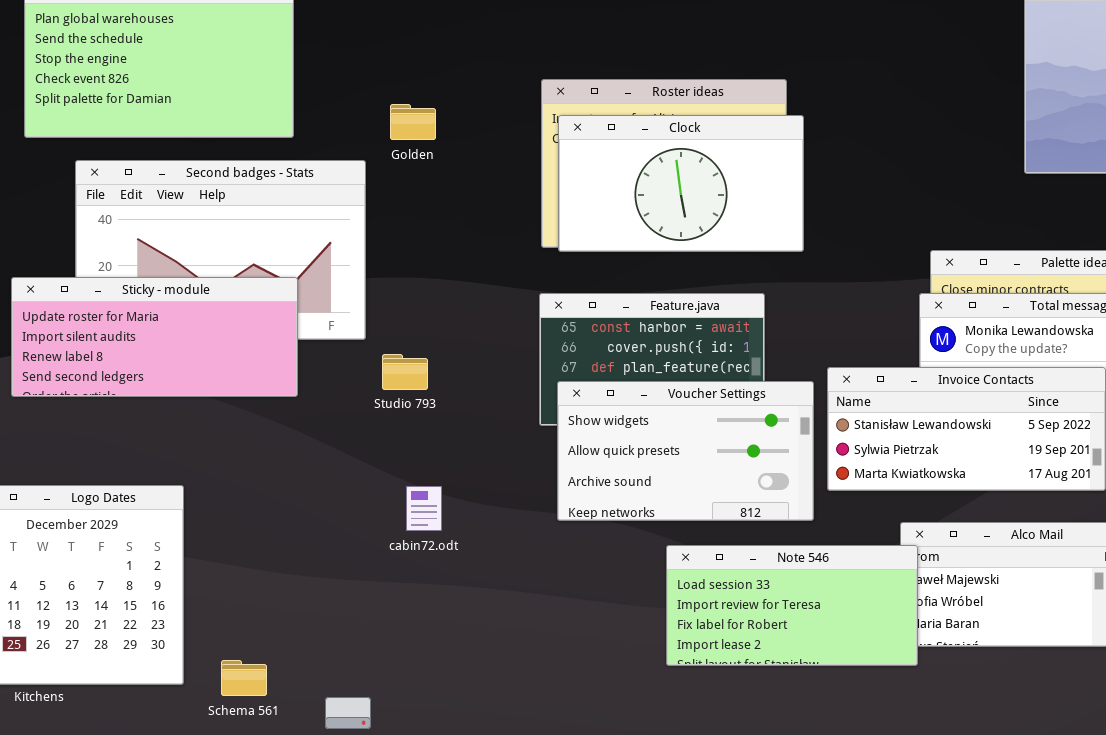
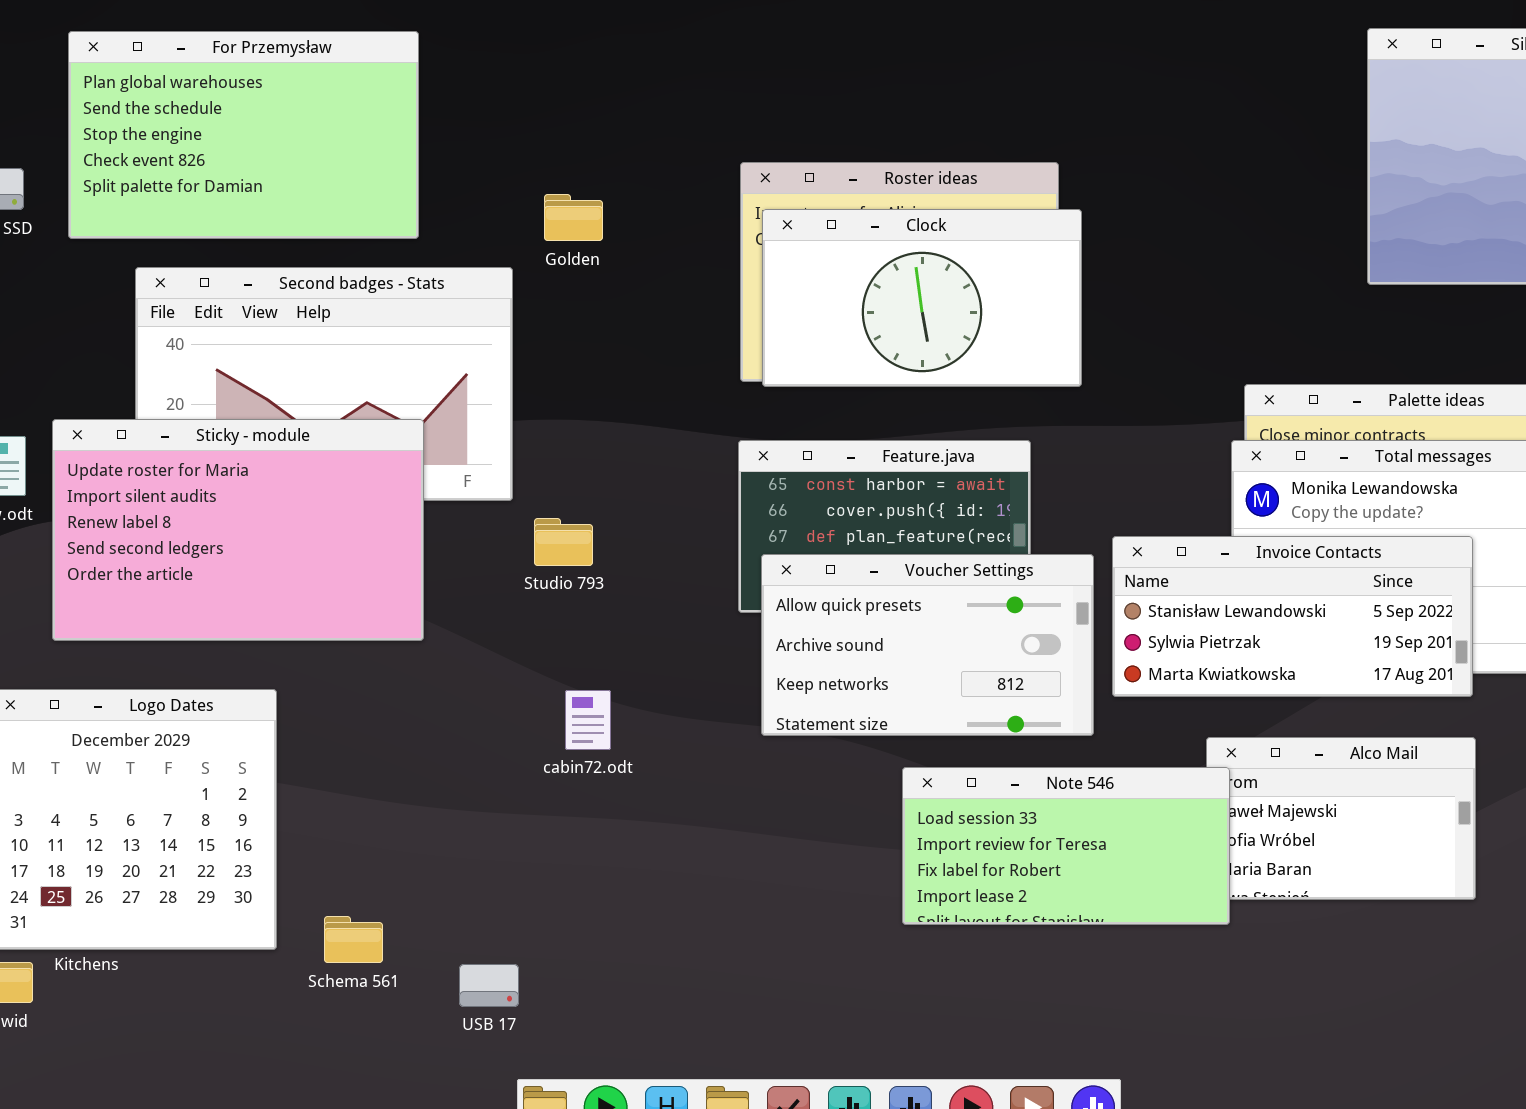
Sticky - module: [11,277,298,397] -> [52,419,424,641], resized
Voucher Settings: [557,381,814,521] -> [761,554,1094,736], scrolled down 1 row

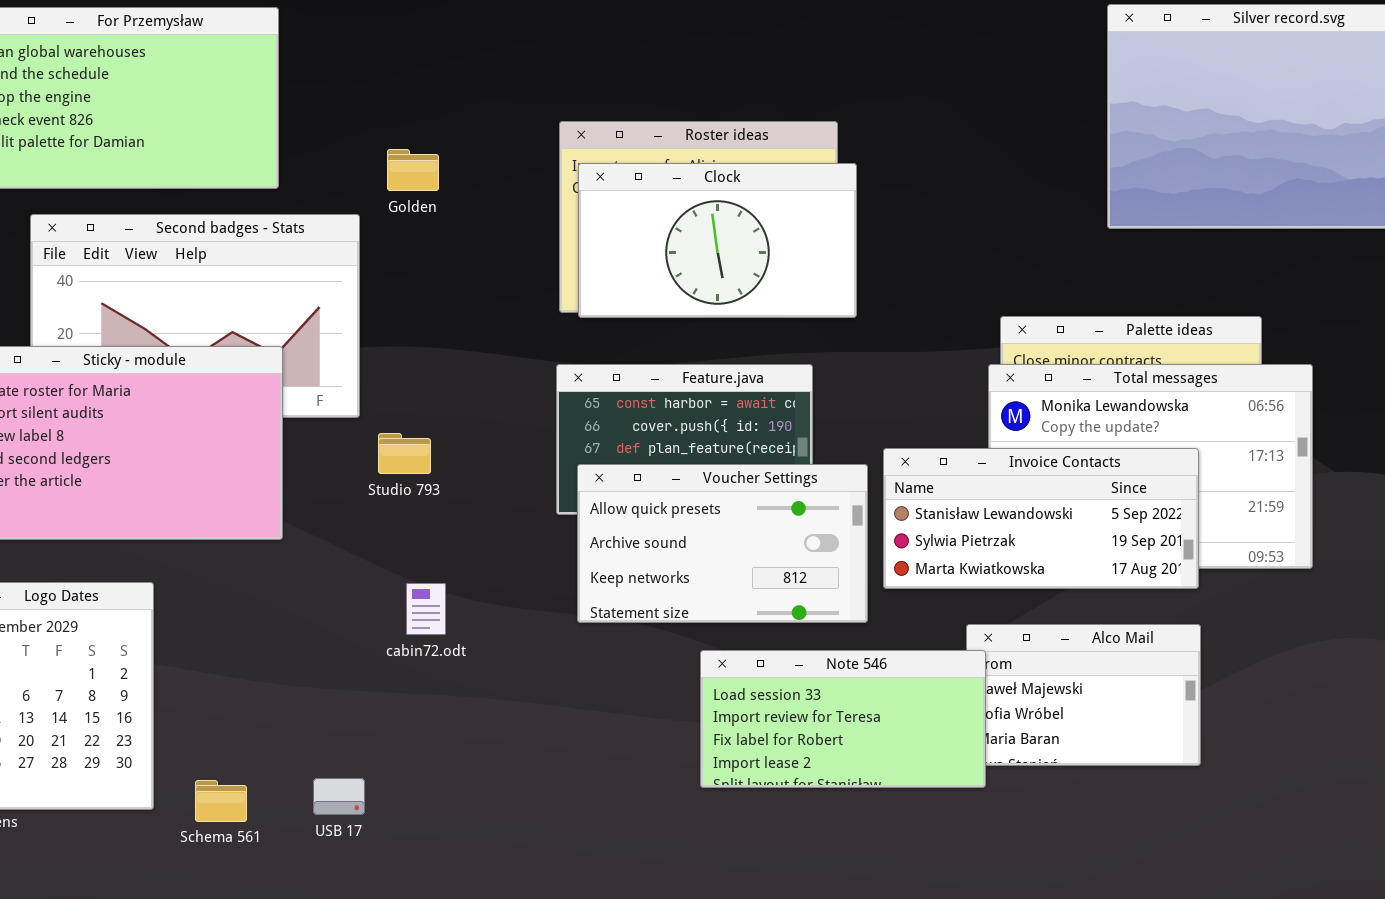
USB 17: [459,964,519,1007] -> [313,778,365,815], moved

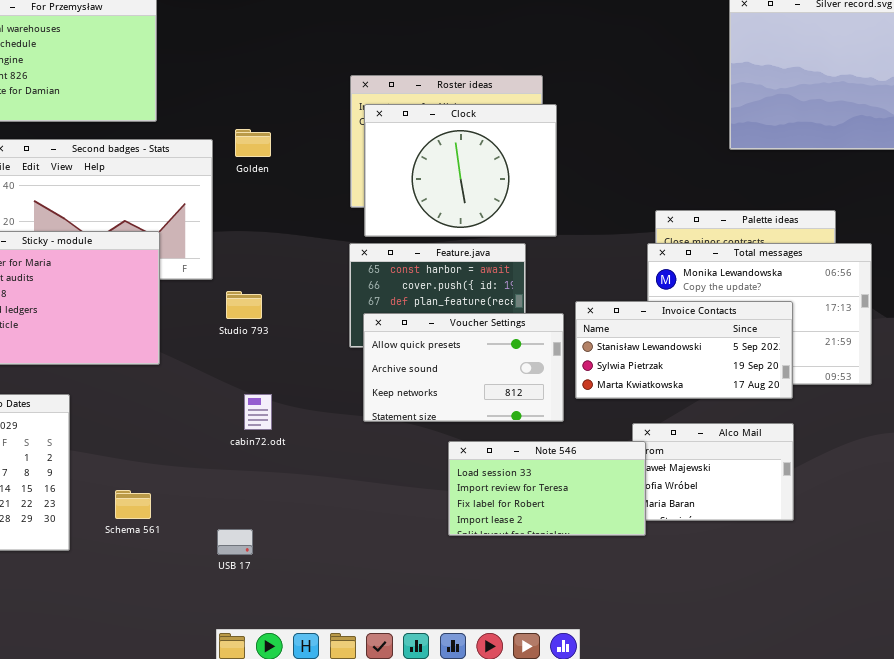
Golden: [387,149,439,191] -> [235,129,271,157], moved
Clock: [578,163,857,318] -> [364,104,557,237], resized
USB 17: [313,778,365,815] -> [217,529,253,555], moved
Schema 561: [195,780,247,822] -> [115,490,151,519], moved

